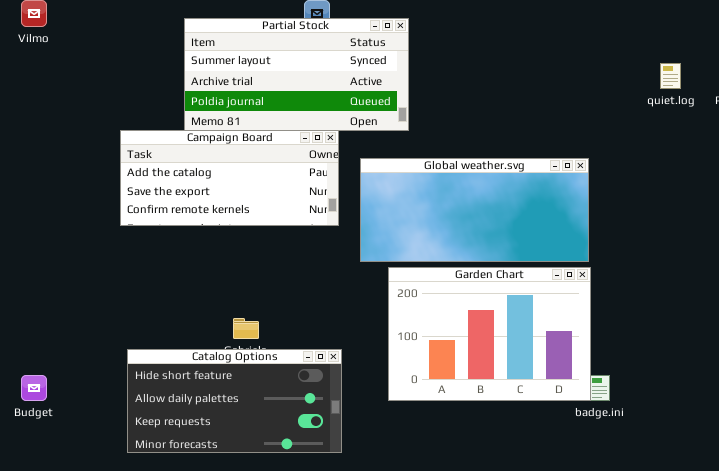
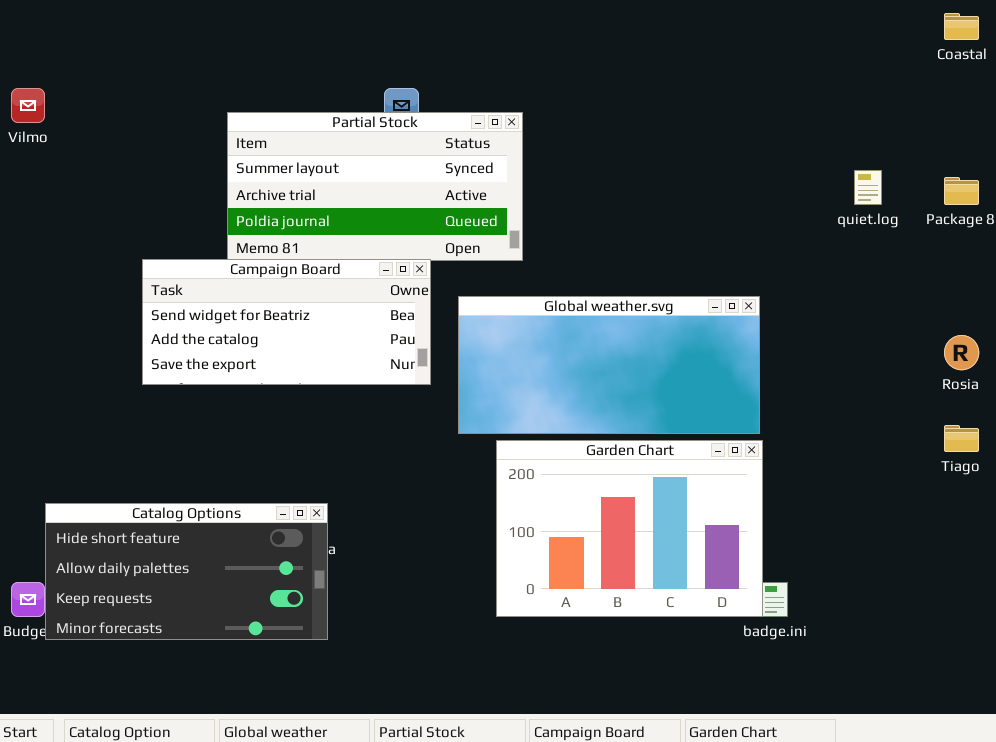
Campaign Board: [120,130,339,226] -> [142,259,431,385], scrolled up 1 row
Catalog Options: [127,349,342,453] -> [45,503,328,640], moved

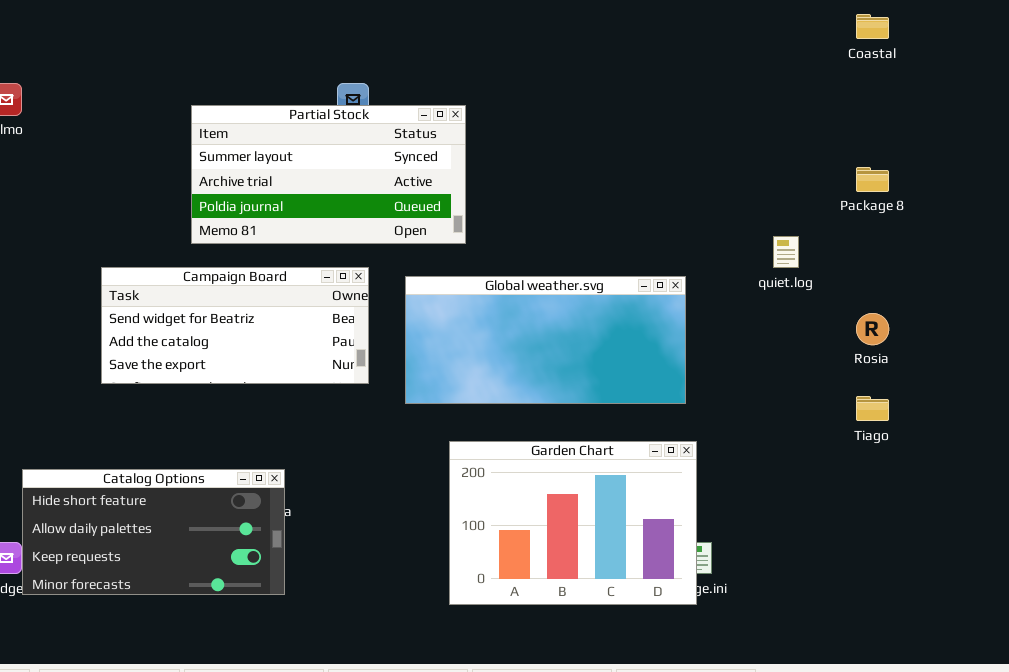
quiet.log: [854,170,882,205] -> [773,236,799,268], moved
Campaign Board: [142,259,431,385] -> [101,267,369,384], moved
Garden Chart: [496,440,763,617] -> [449,441,697,605], moved

